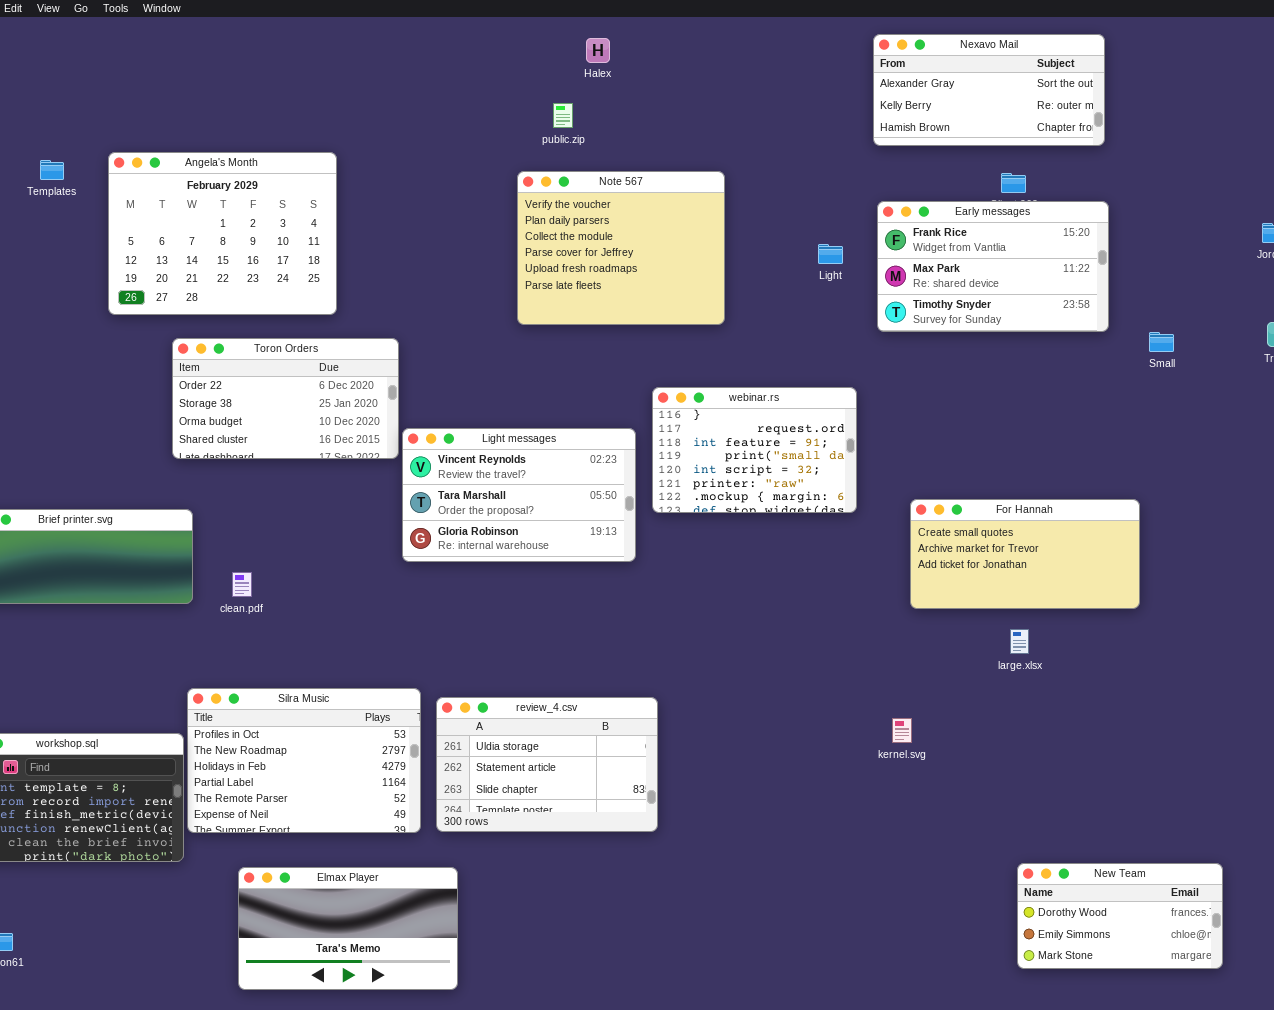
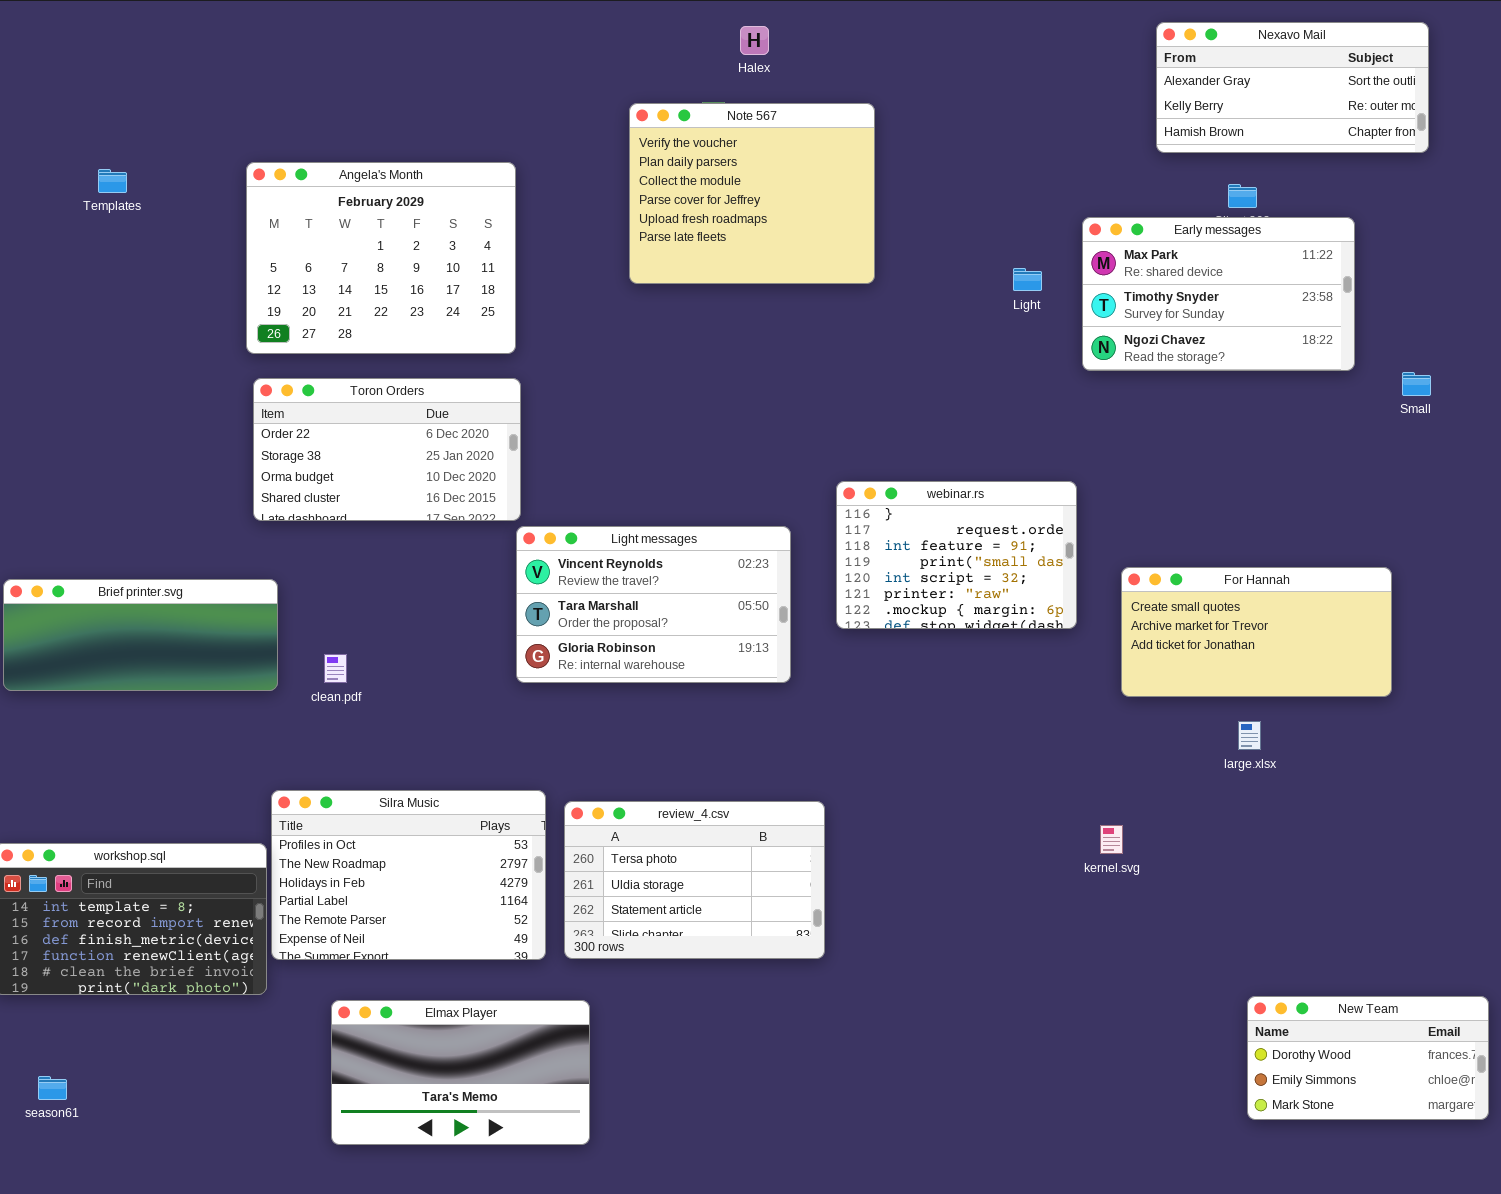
Nexavo Mail: [873,34,1105,146] -> [1156,22,1429,153], moved
Angela's Month: [108,152,337,315] -> [246,162,516,354], moved
Note 567: [517,171,725,325] -> [629,103,875,284], moved
Early messages: [877,201,1109,332] -> [1082,217,1355,371], scrolled down 1 row
webinar.rs: [652,387,857,513] -> [836,481,1077,629], moved
Light messages: [402,428,636,562] -> [516,526,791,683], moved
review_4.csv: [436,697,658,832] -> [564,801,825,959], scrolled up 1 row

